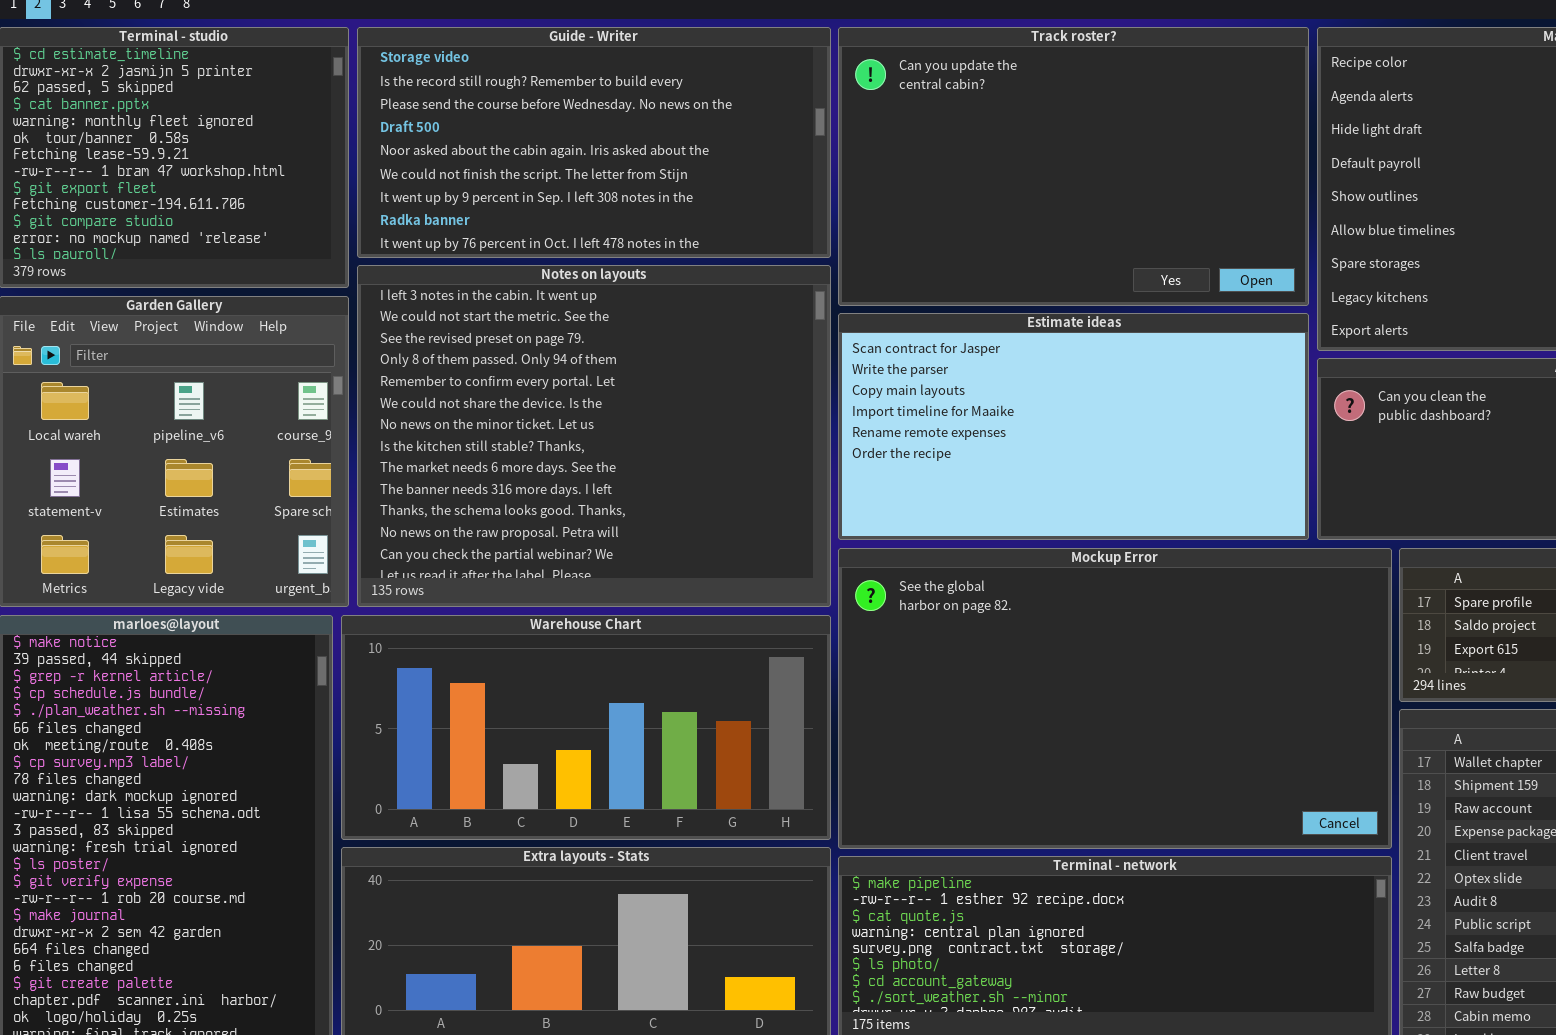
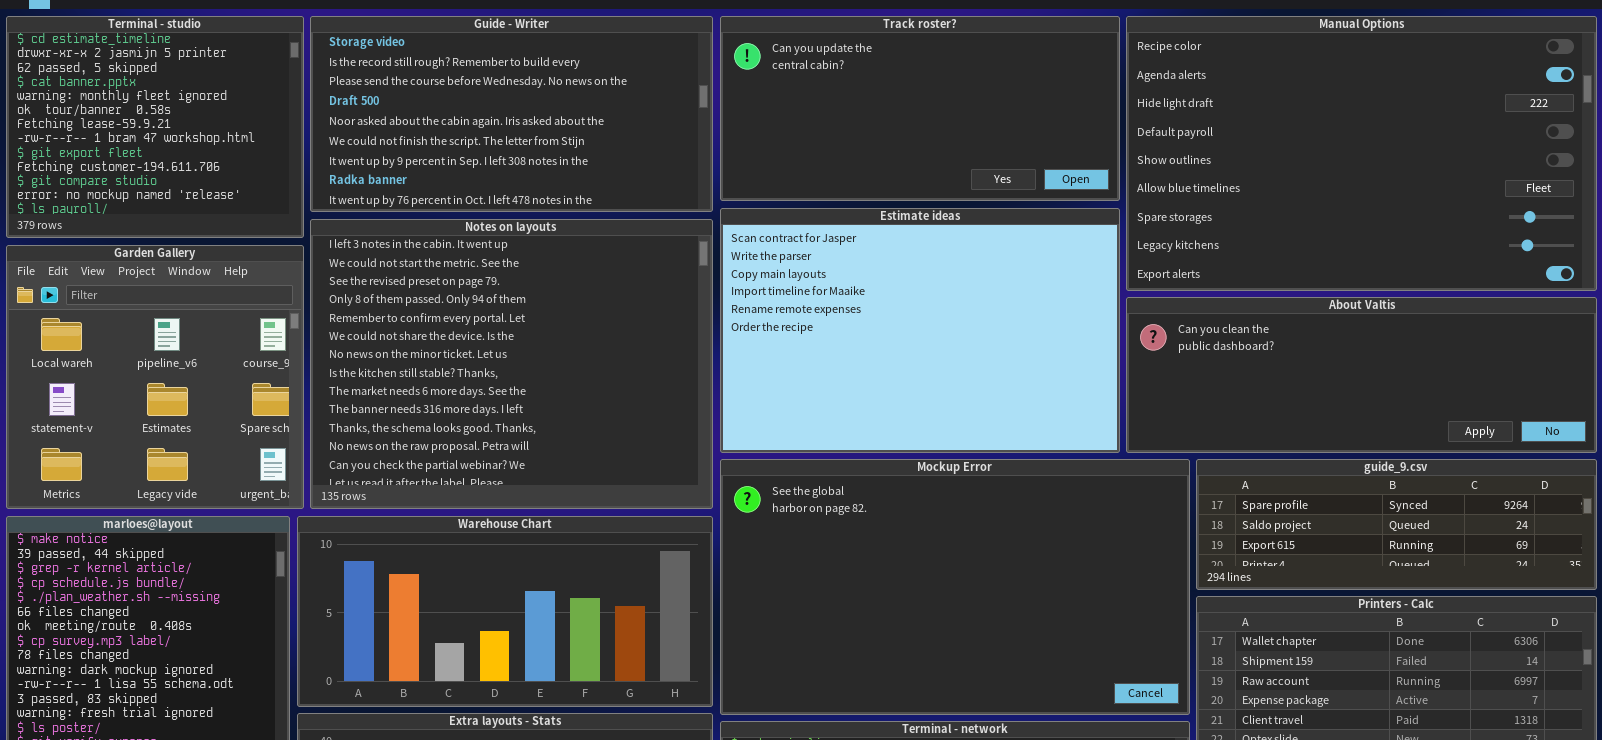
Track roster?: [838,27,1309,306] -> [720,16,1120,201], resized
Estimate ideas: [838,313,1309,540] -> [720,208,1120,453], resized

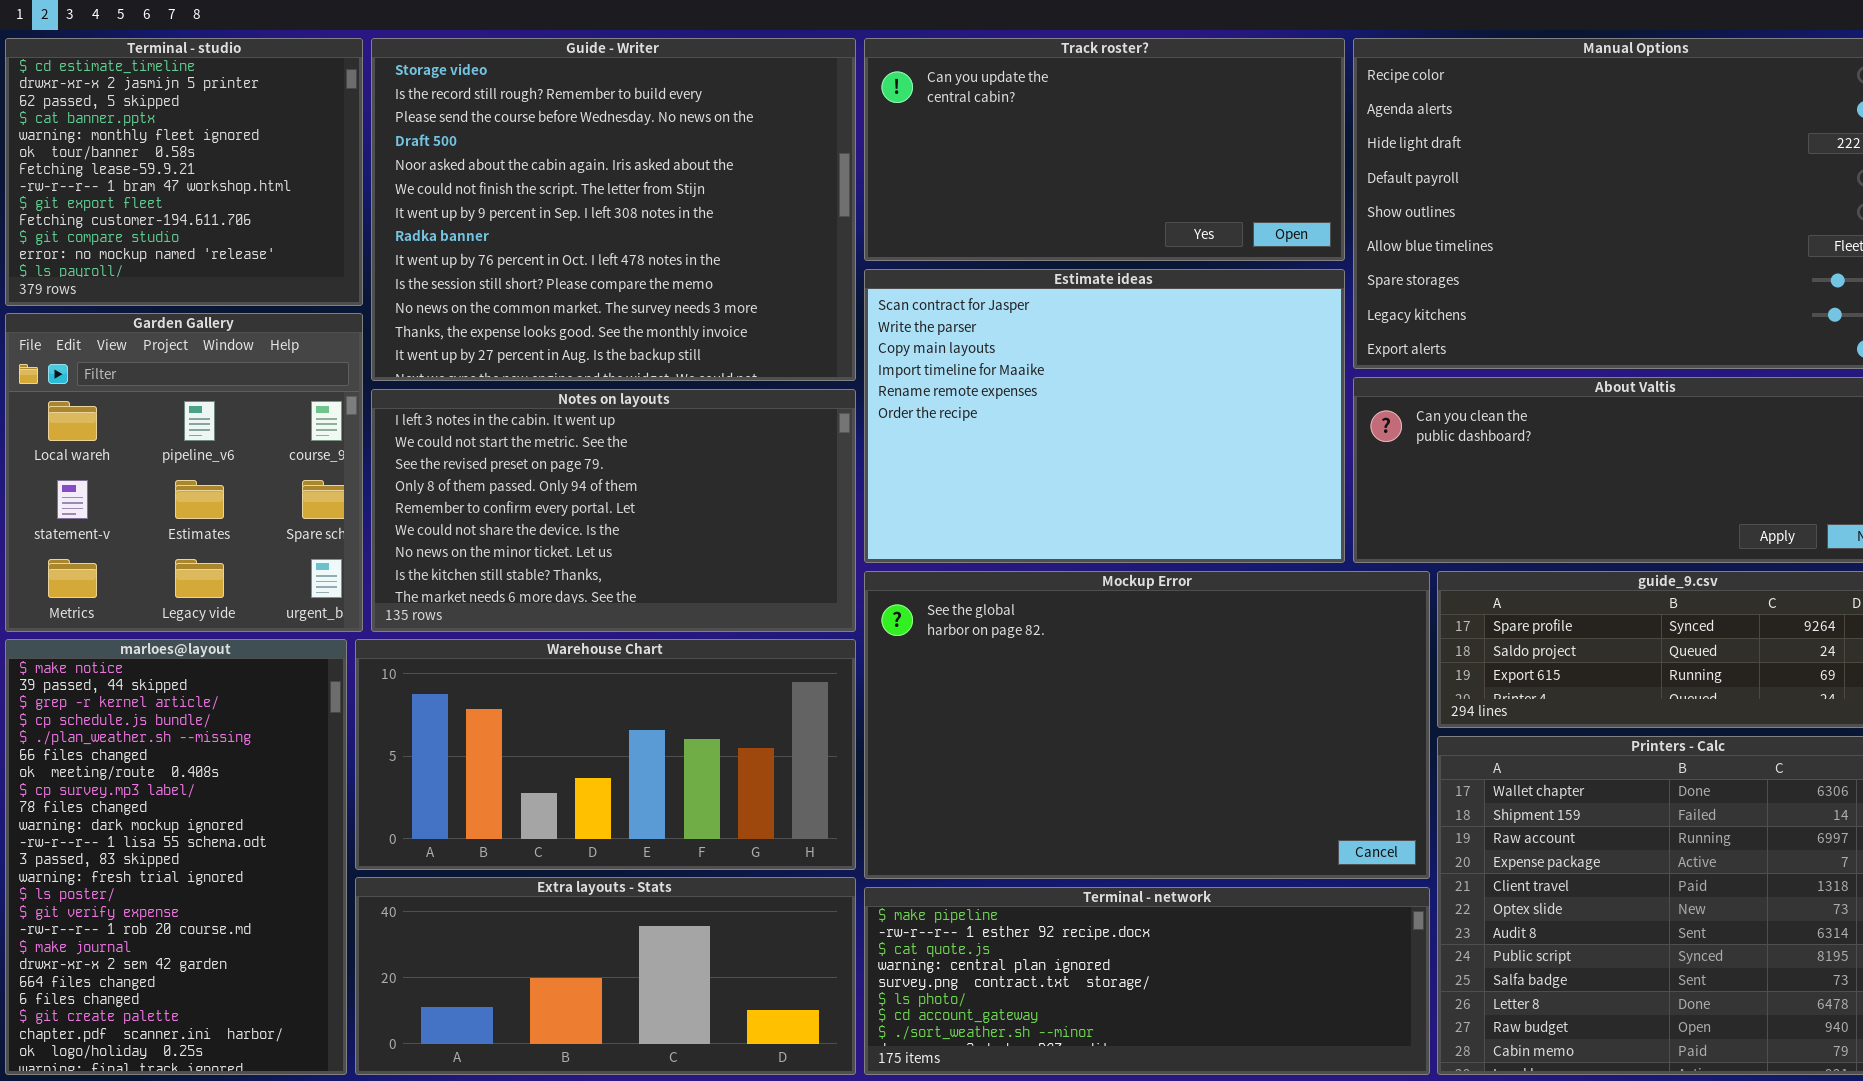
Guide - Writer: [310,16,713,212] -> [371,38,856,381], resized
Notes on layouts: [310,219,713,509] -> [371,389,856,632], resized

